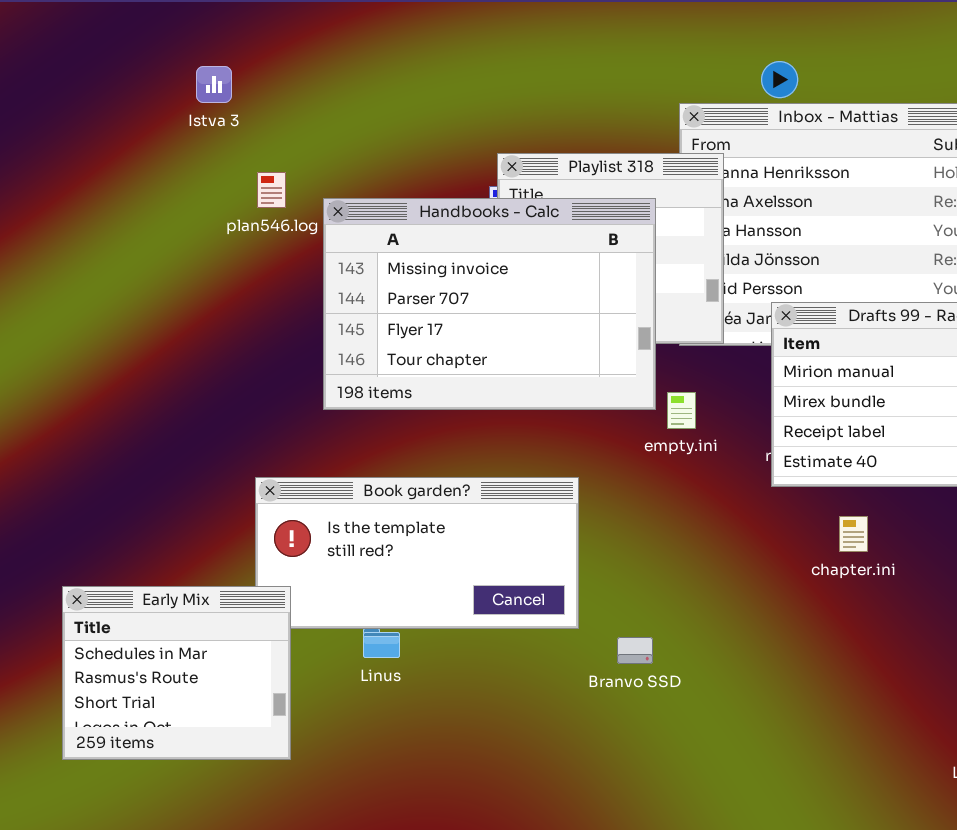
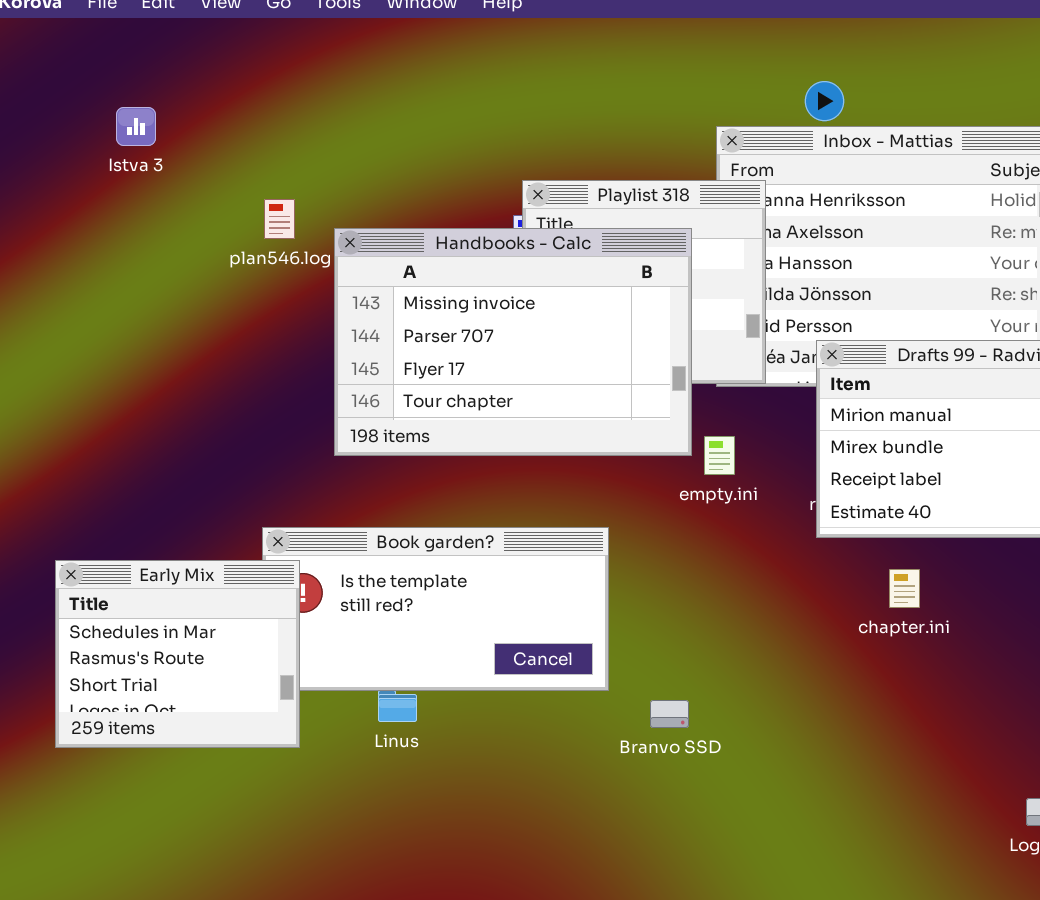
Istva 3: [196,66,232,103] -> [116,107,156,146], moved
Early Mix: [62,586,291,760] -> [55,560,300,748], moved

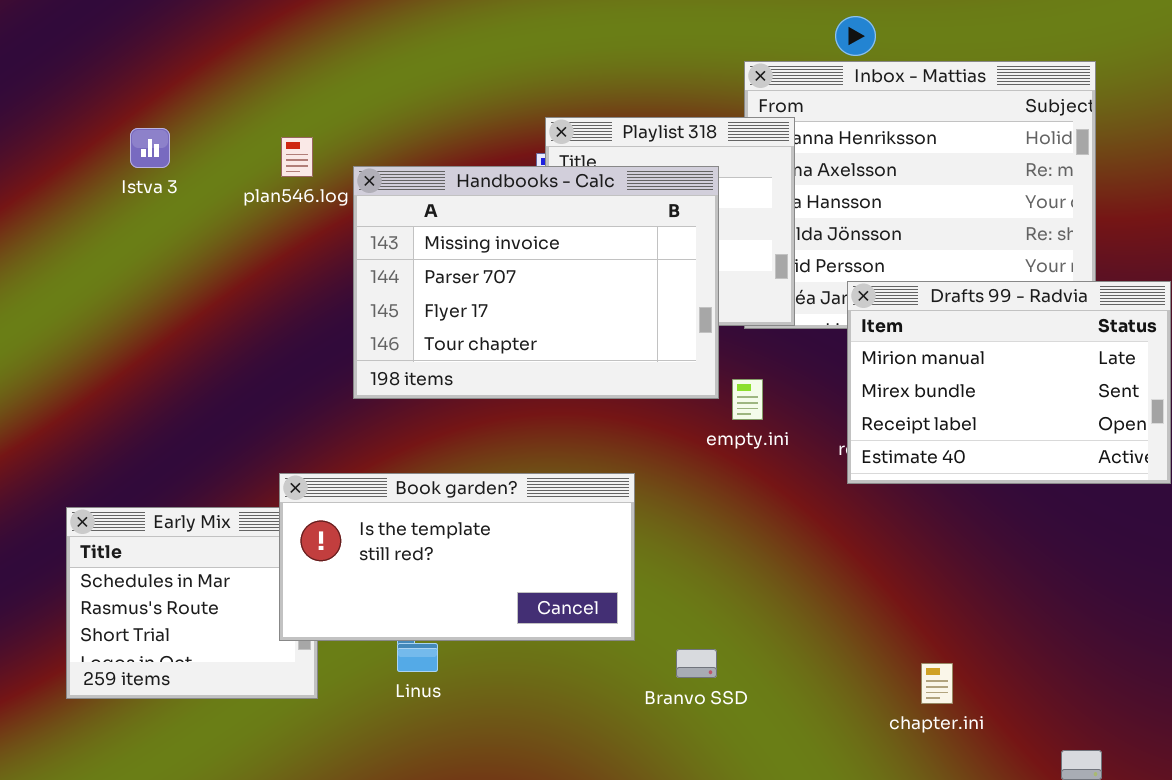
Istva 3: [116,107,156,146] -> [130,128,170,168], moved
Book garden?: [262,527,609,691] -> [279,473,635,641], raised
chapter.ini: [889,569,920,608] -> [921,663,953,704], moved

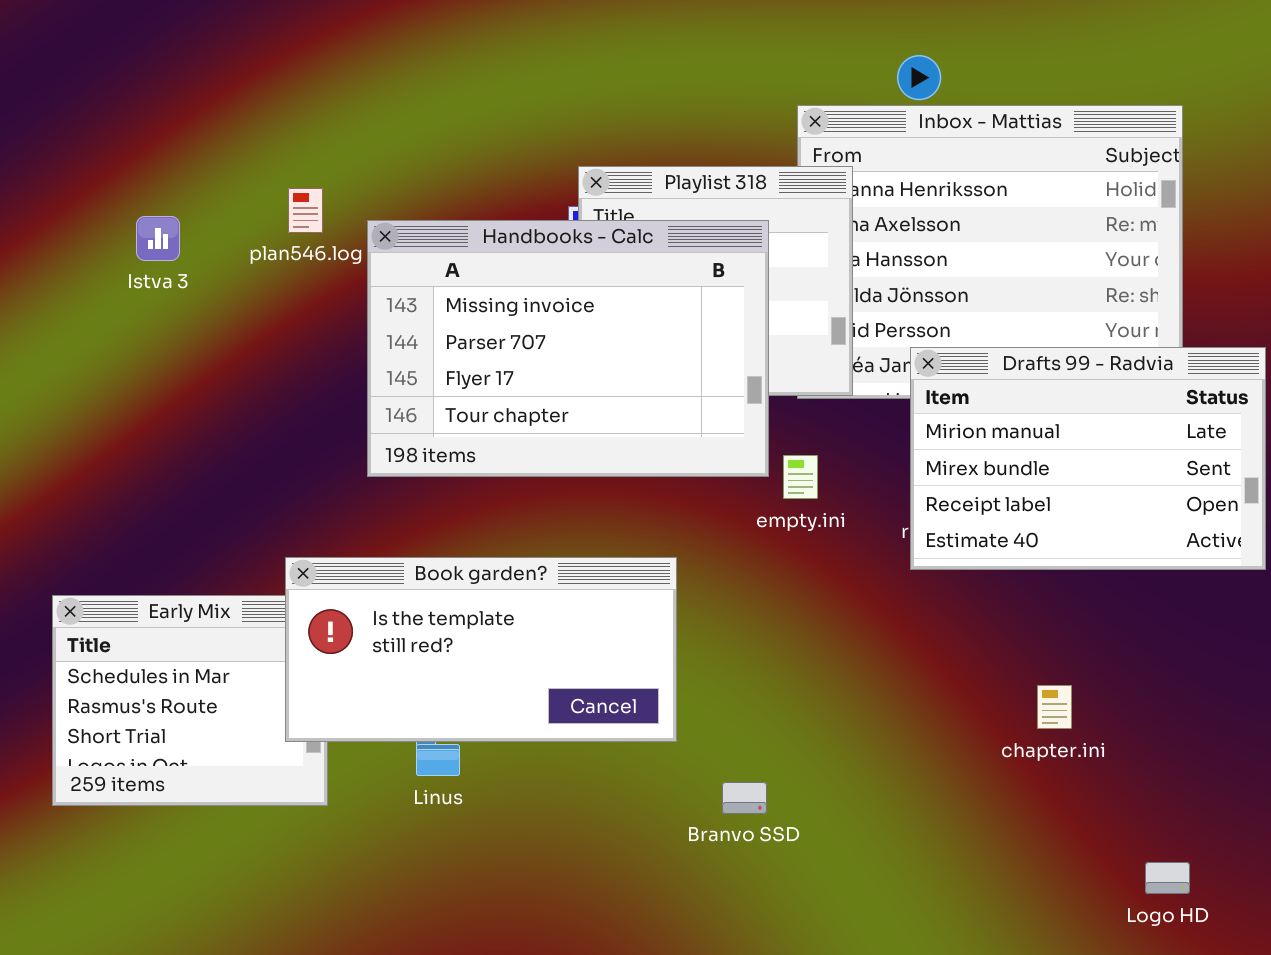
Istva 3: [130,128,170,168] -> [136,216,180,261], moved
Branvo SSD: [676,649,717,678] -> [722,782,767,814], moved
chapter.ini: [921,663,953,704] -> [1037,685,1072,729], moved

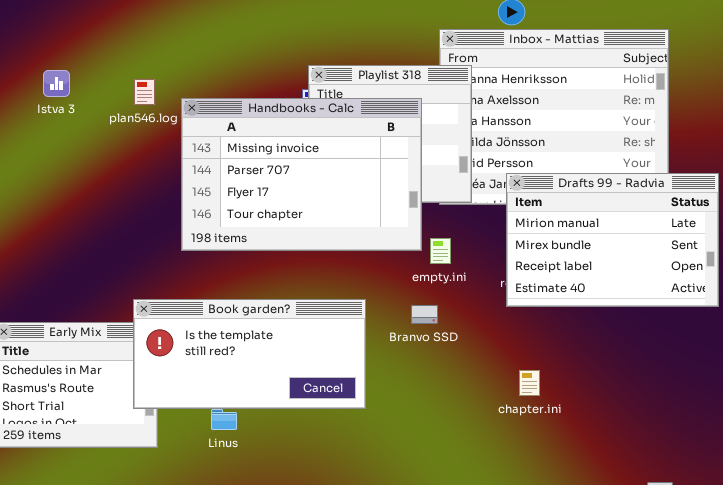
Istva 3: [136,216,180,261] -> [43,70,70,97], moved
chapter.ini: [1037,685,1072,729] -> [519,370,540,396], moved
Branvo SSD: [722,782,767,814] -> [411,305,438,324], moved

